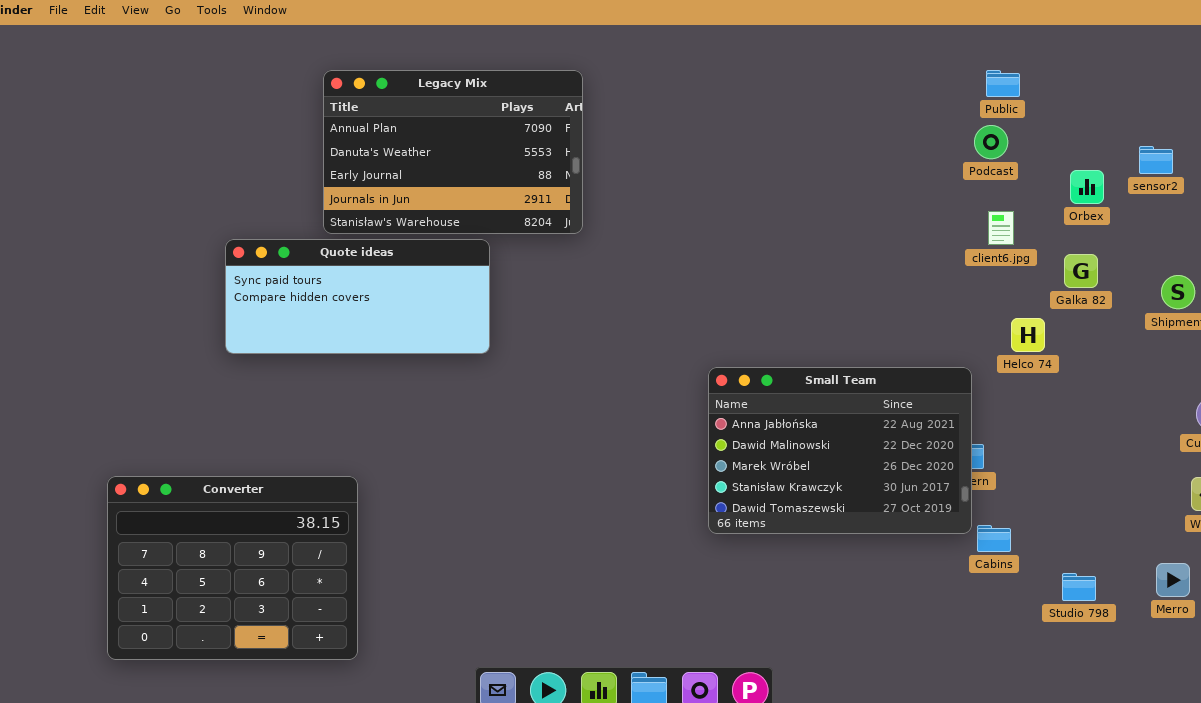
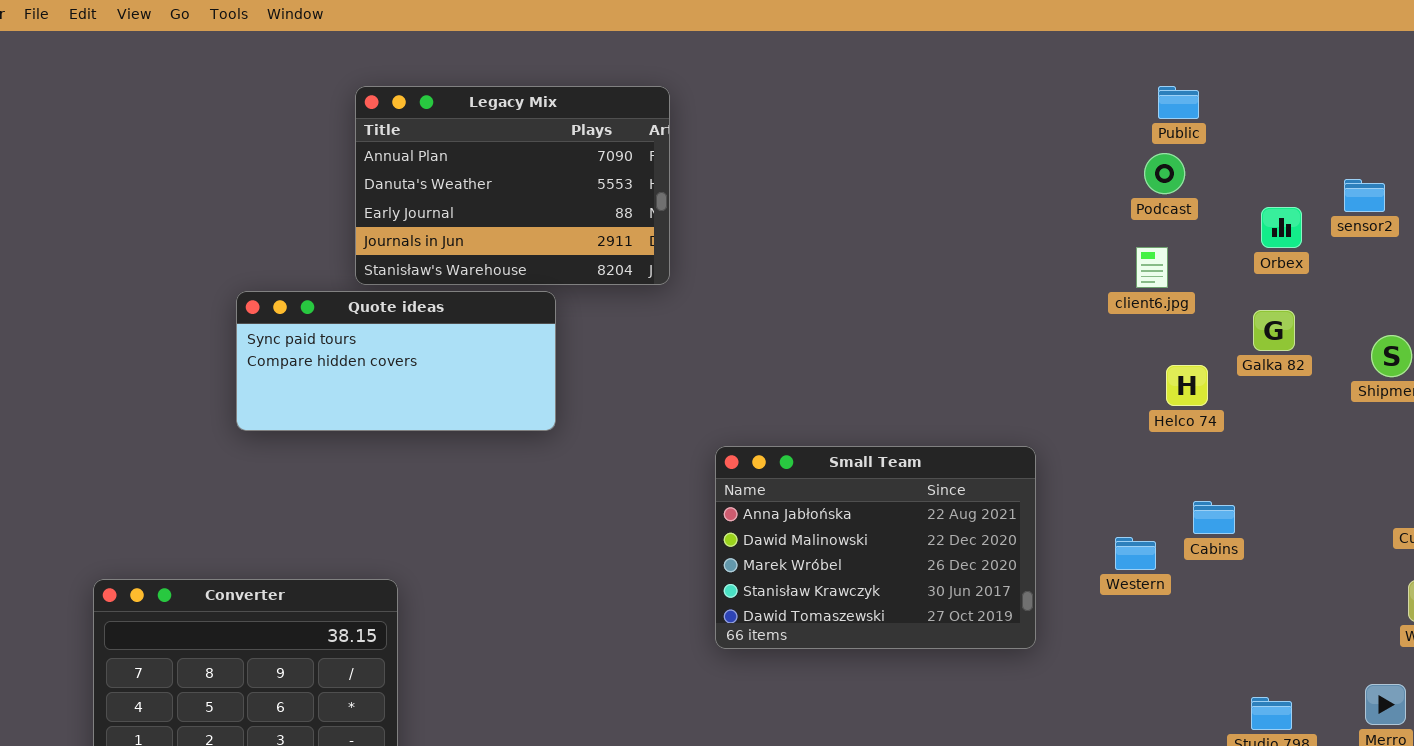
client6.jpg: [988,211,1014,245] -> [1136,247,1168,288], moved
Helco 74: [1011,318,1045,352] -> [1166,365,1208,406], moved
Small Team: [708,367,972,534] -> [715,446,1036,649], moved
Cabins: [977,525,1011,552] -> [1193,501,1235,534], moved

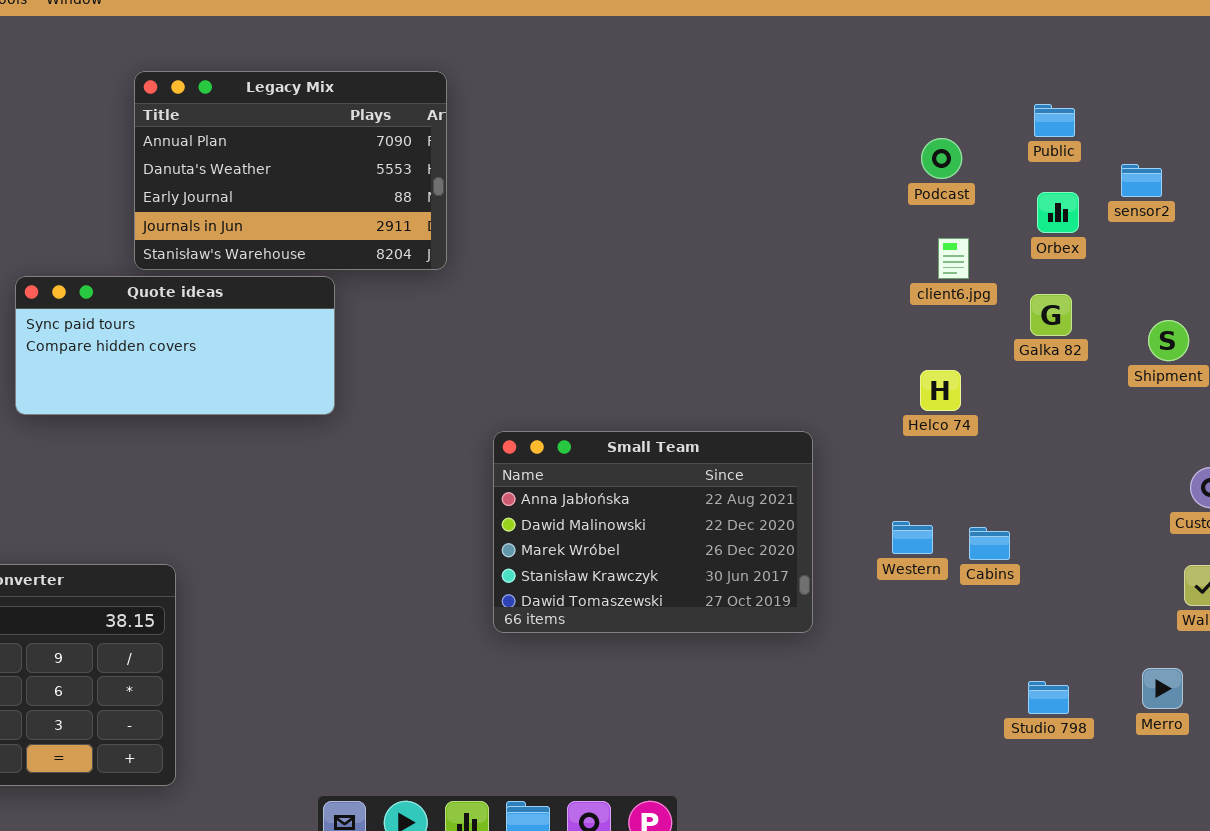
Public: [1158,86,1199,119] -> [1034,104,1075,137], moved
client6.jpg: [1136,247,1168,288] -> [938,238,969,279], moved
Helco 74: [1166,365,1208,406] -> [920,370,961,411], moved
Cabins: [1193,501,1235,534] -> [969,527,1010,560], moved

